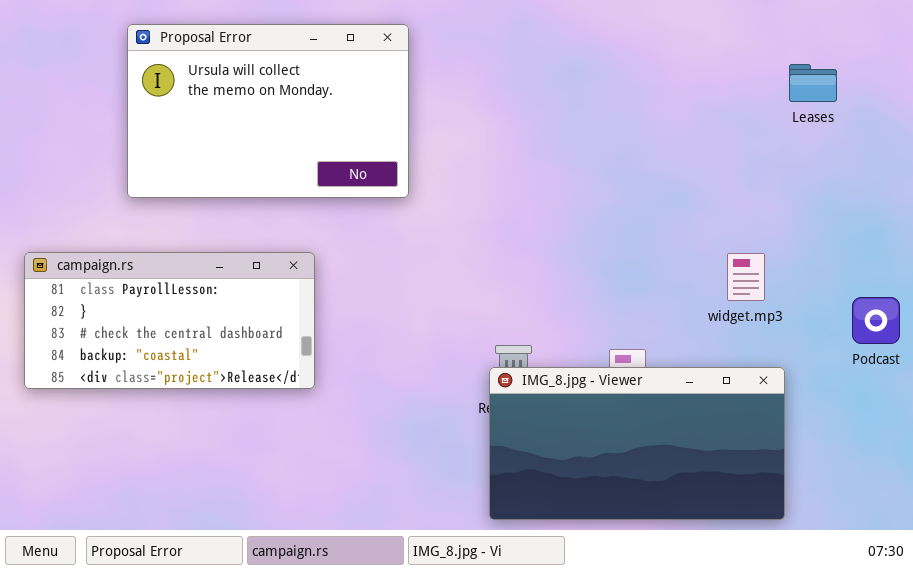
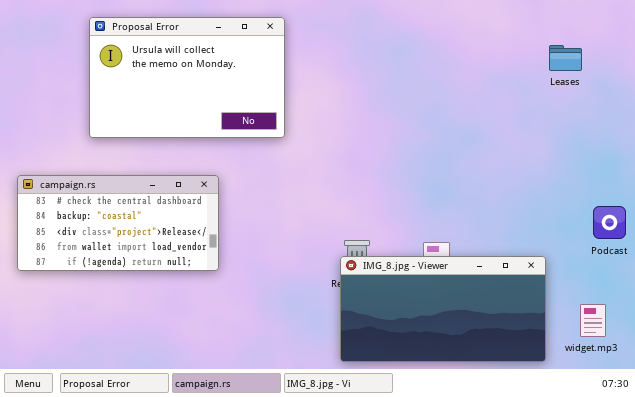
campaign.rs: [24,252,315,389] -> [17,175,219,271], scrolled down 2 rows
widget.mp3: [727,253,765,301] -> [580,304,606,337], moved

